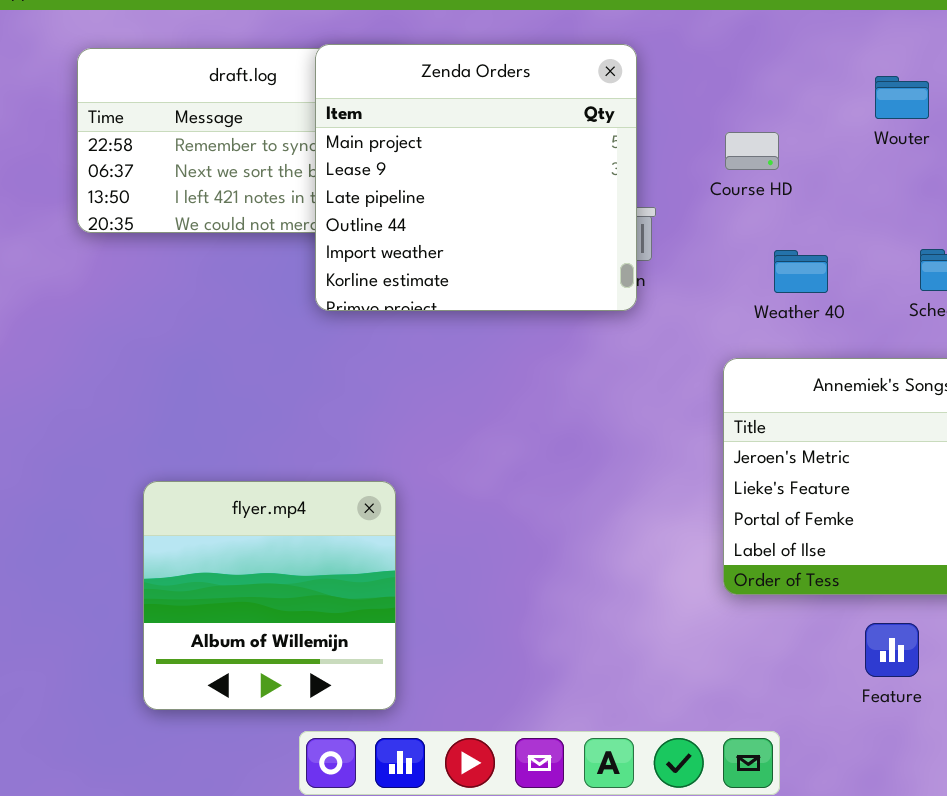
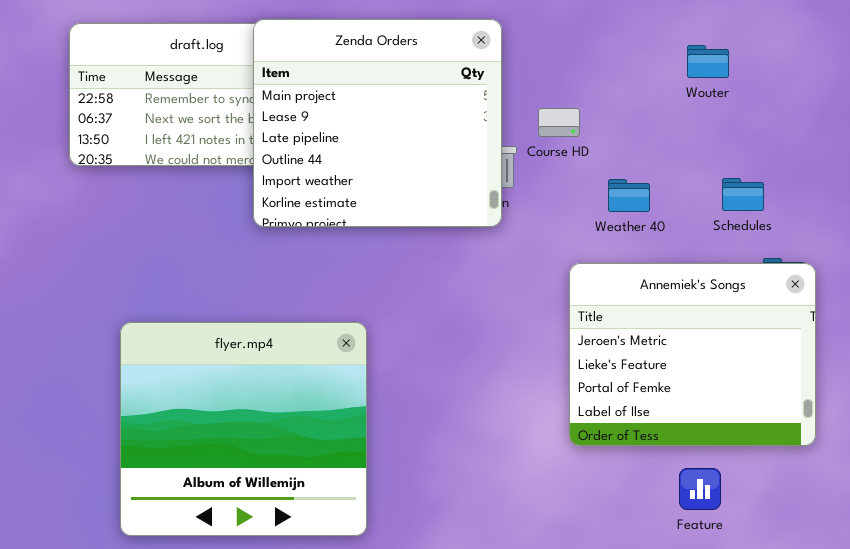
Course HD: [725,132,779,170] -> [538,108,580,137], moved
flyer.mp4: [143,481,396,710] -> [120,322,367,536], resized

